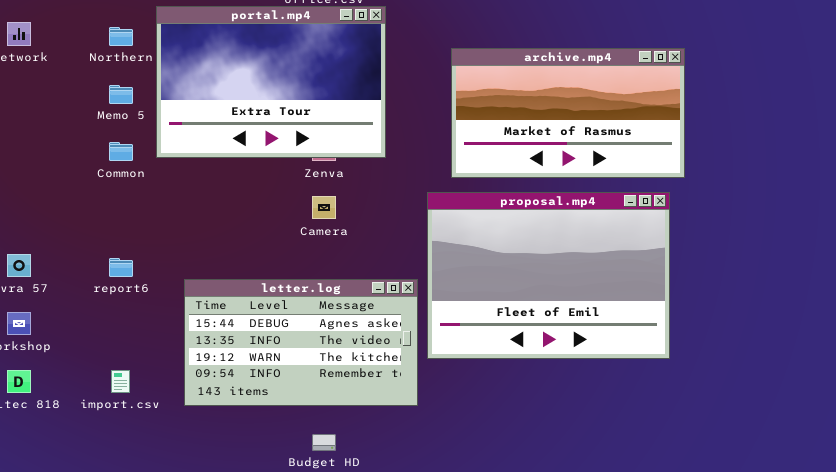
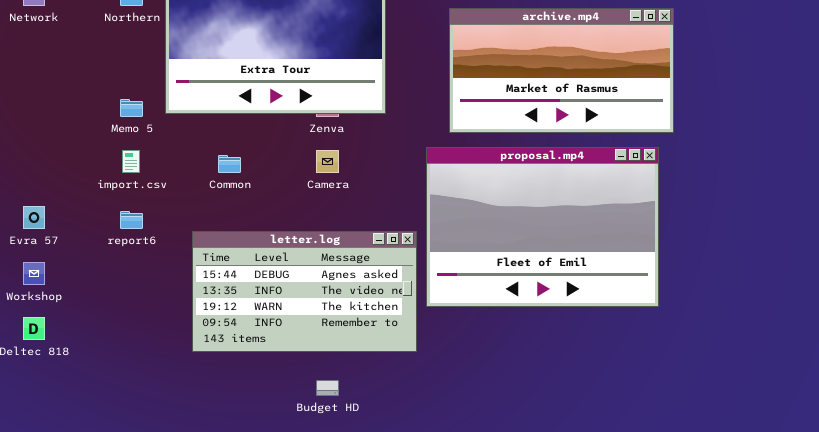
Memo 5: [109,85,133,104] -> [120,99,143,117], moved
Common: [109,142,133,161] -> [218,155,241,173], moved
import.csv: [111,370,130,393] -> [122,150,140,173], moved

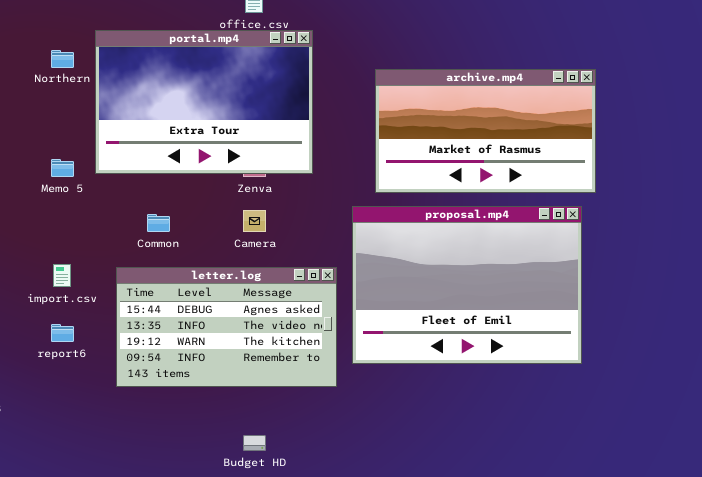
import.csv: [122,150,140,173] -> [53,264,71,287], moved
report6: [120,211,143,229] -> [51,324,74,342], moved
letter.log: [192,231,417,352] -> [116,267,337,387], moved

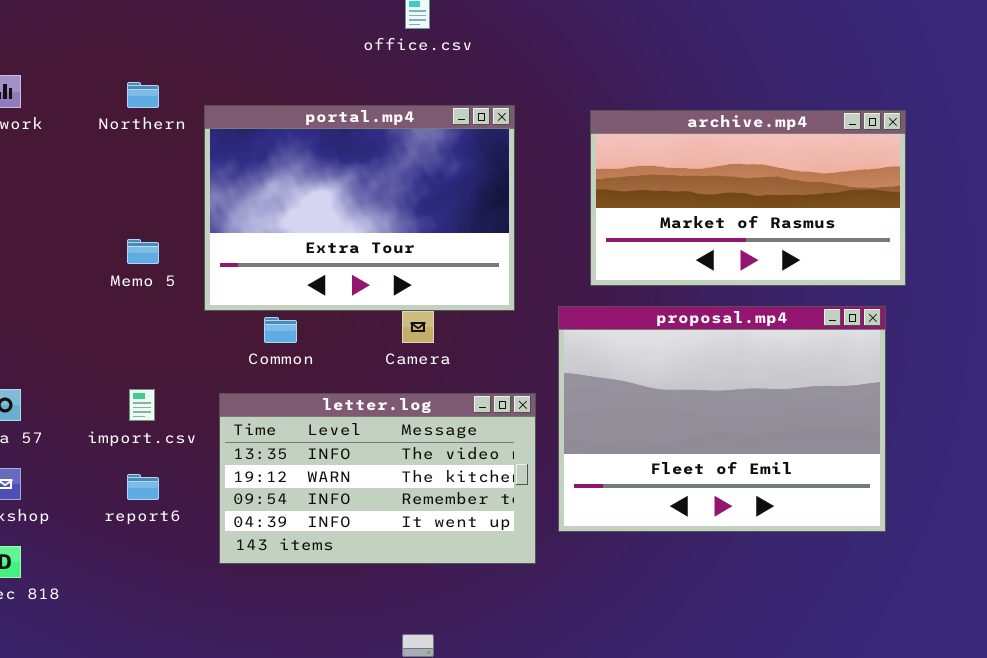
portal.mp4: [95,30,313,174] -> [204,105,515,311], moved
letter.log: [116,267,337,387] -> [219,393,536,564], scrolled down 1 row

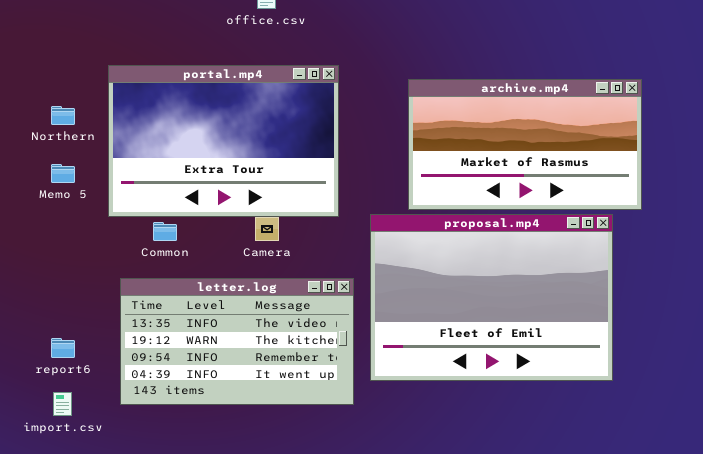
Northern: [127,82,159,108] -> [51,106,75,125], moved
archive.mp4: [590,110,906,286] -> [408,79,642,210], moved
import.csv: [129,389,155,421] -> [53,392,72,416], moved

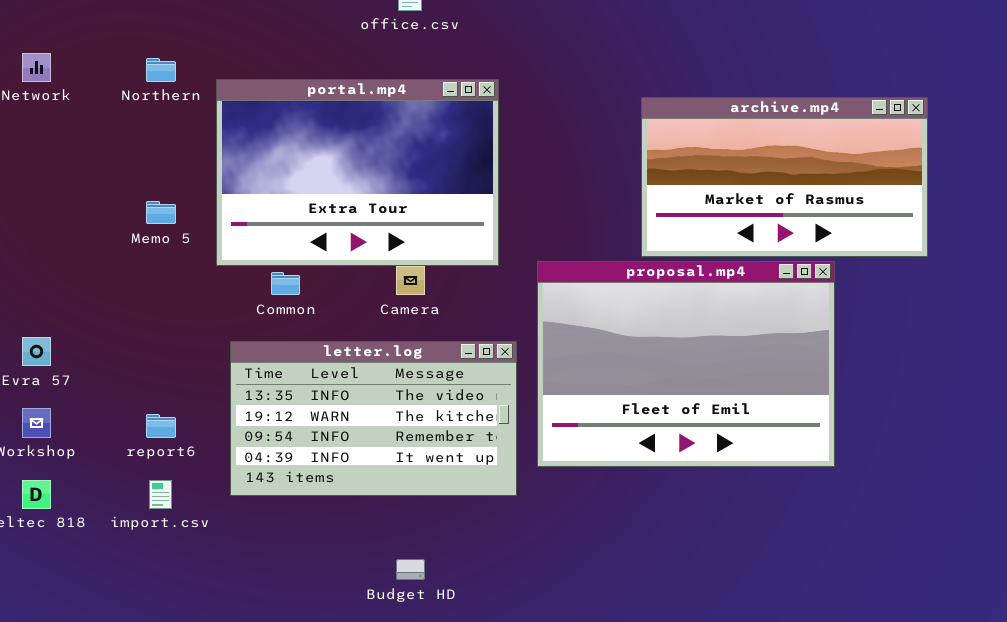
archive.mp4: [408,79,642,210] -> [641,97,928,257], moved
Northern: [51,106,75,125] -> [146,58,176,82], moved

